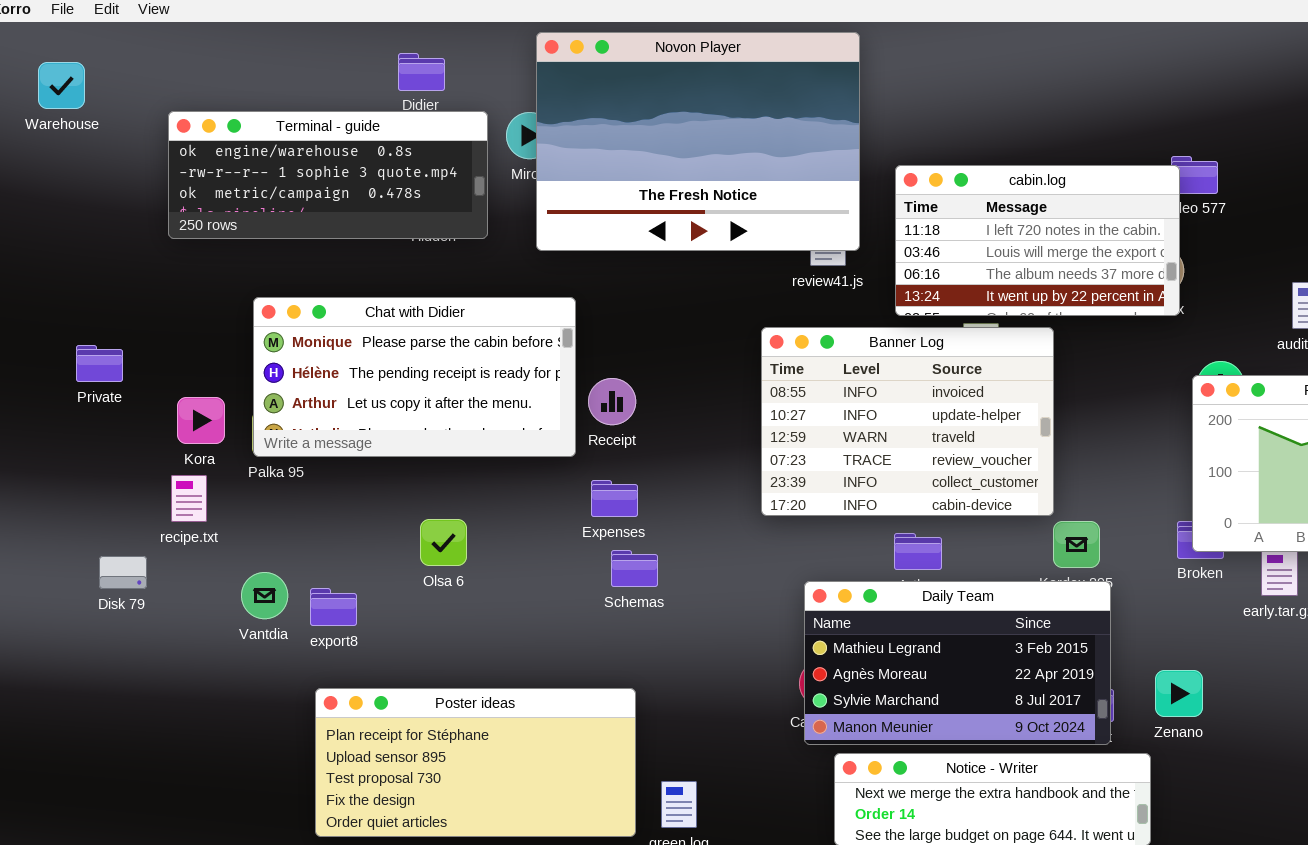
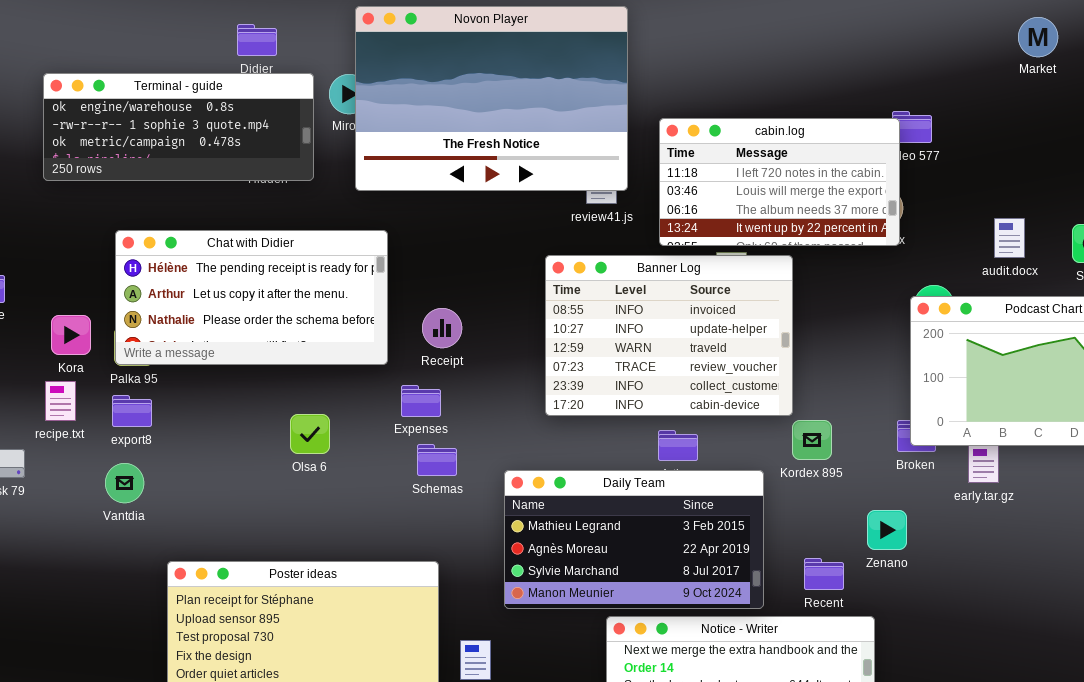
Chat with Didier: [253,297,576,457] -> [115,230,388,365], scrolled down 1 row
Receipt: [588,378,636,425] -> [422,308,462,348], moved
Olsa 6: [420,519,467,566] -> [290,414,330,454], moved
Daily Team: [804,581,1111,745] -> [504,470,764,609], moved
export8: [310,588,357,626] -> [112,395,152,427], moved
Zenano: [1155,670,1203,717] -> [867,510,907,550], moved

